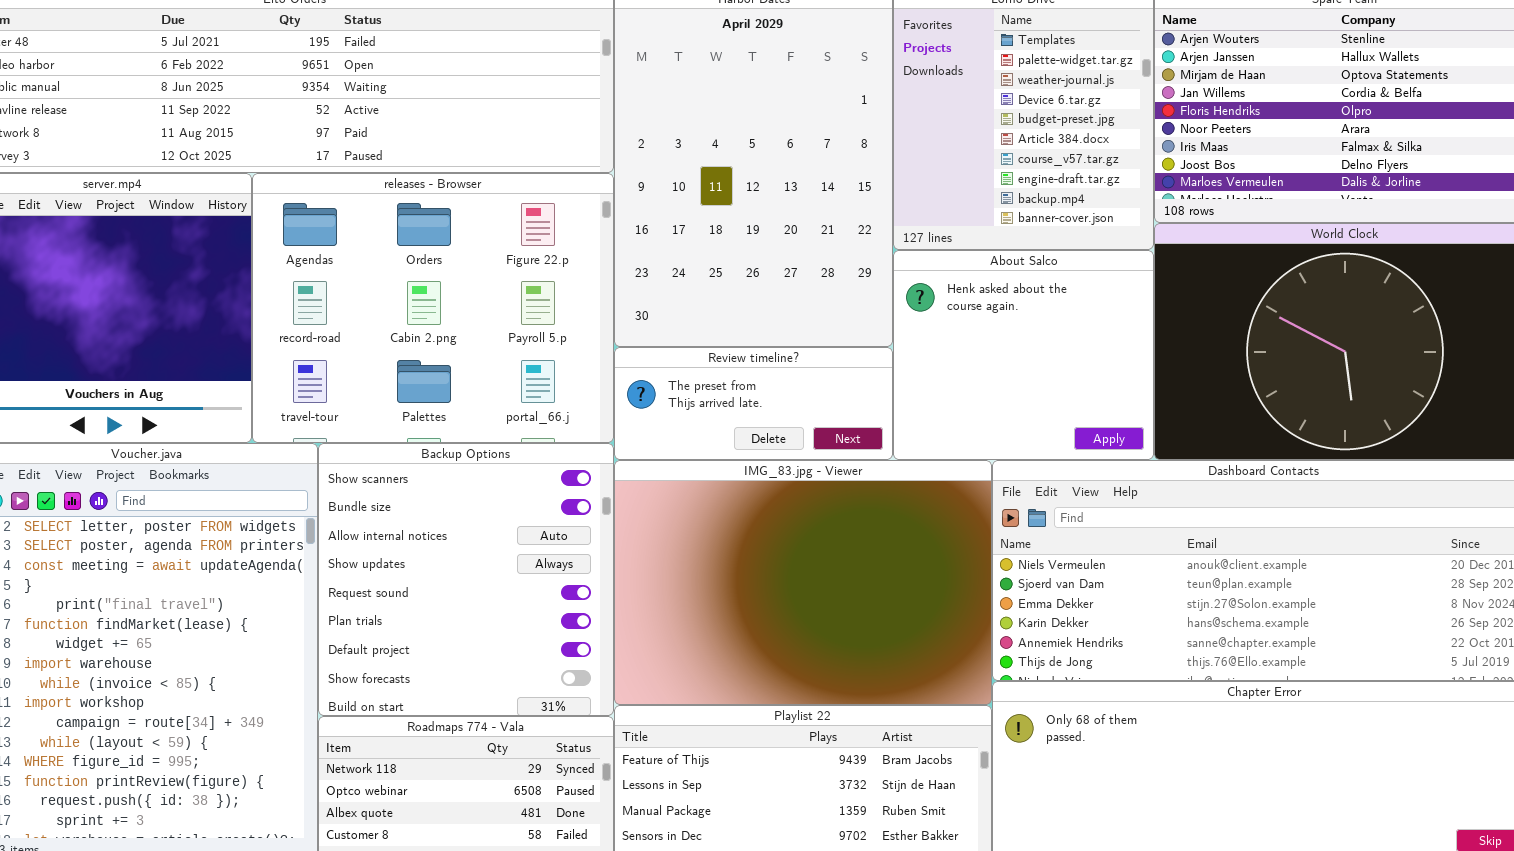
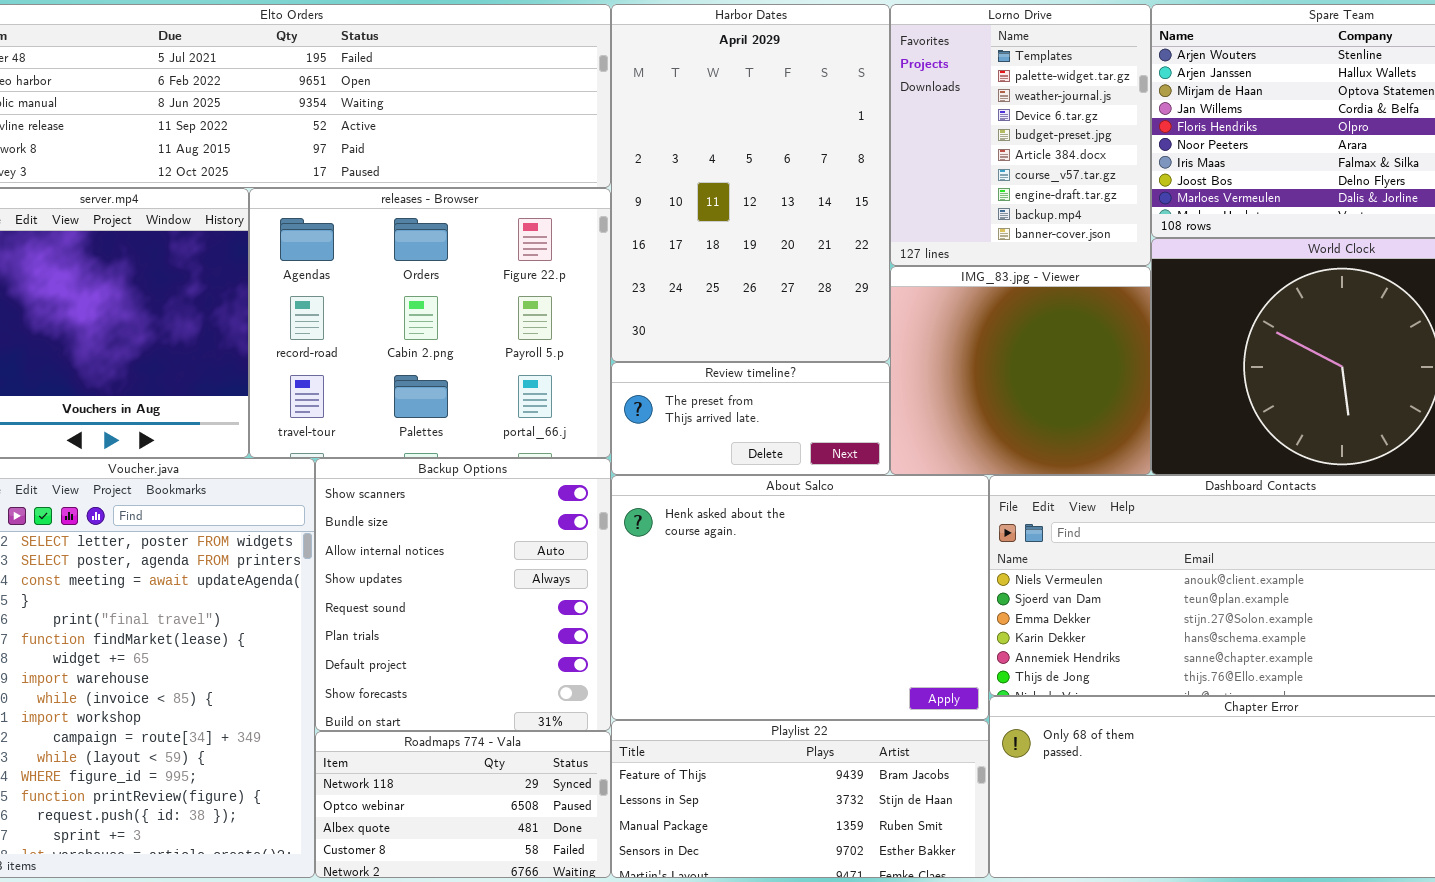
About Salco: [893,250,1154,460] -> [611,475,989,720], moved, resized
IMG_83.jpg - Viewer: [614,460,992,705] -> [890,266,1151,475], moved, resized

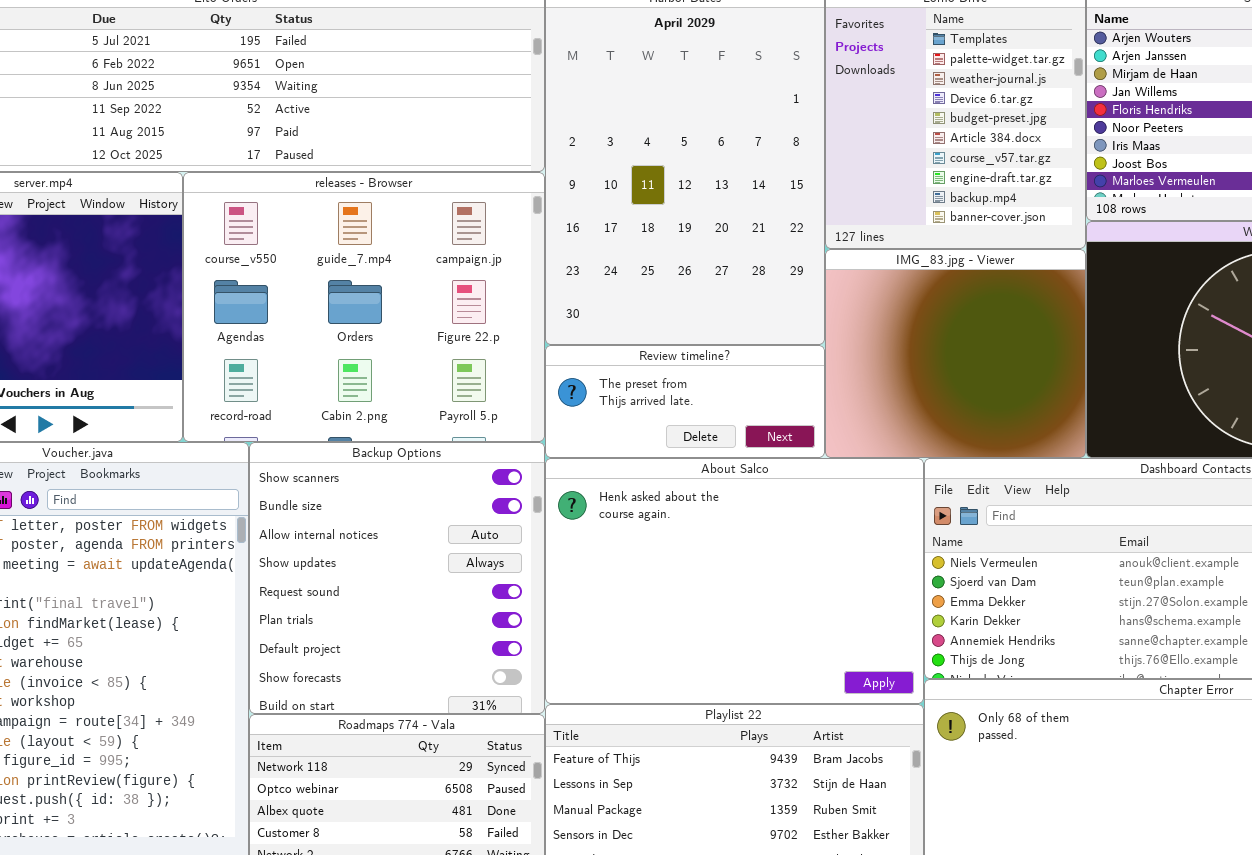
releases - Browser: [249,188,611,458] -> [183,172,545,442], scrolled up 1 row

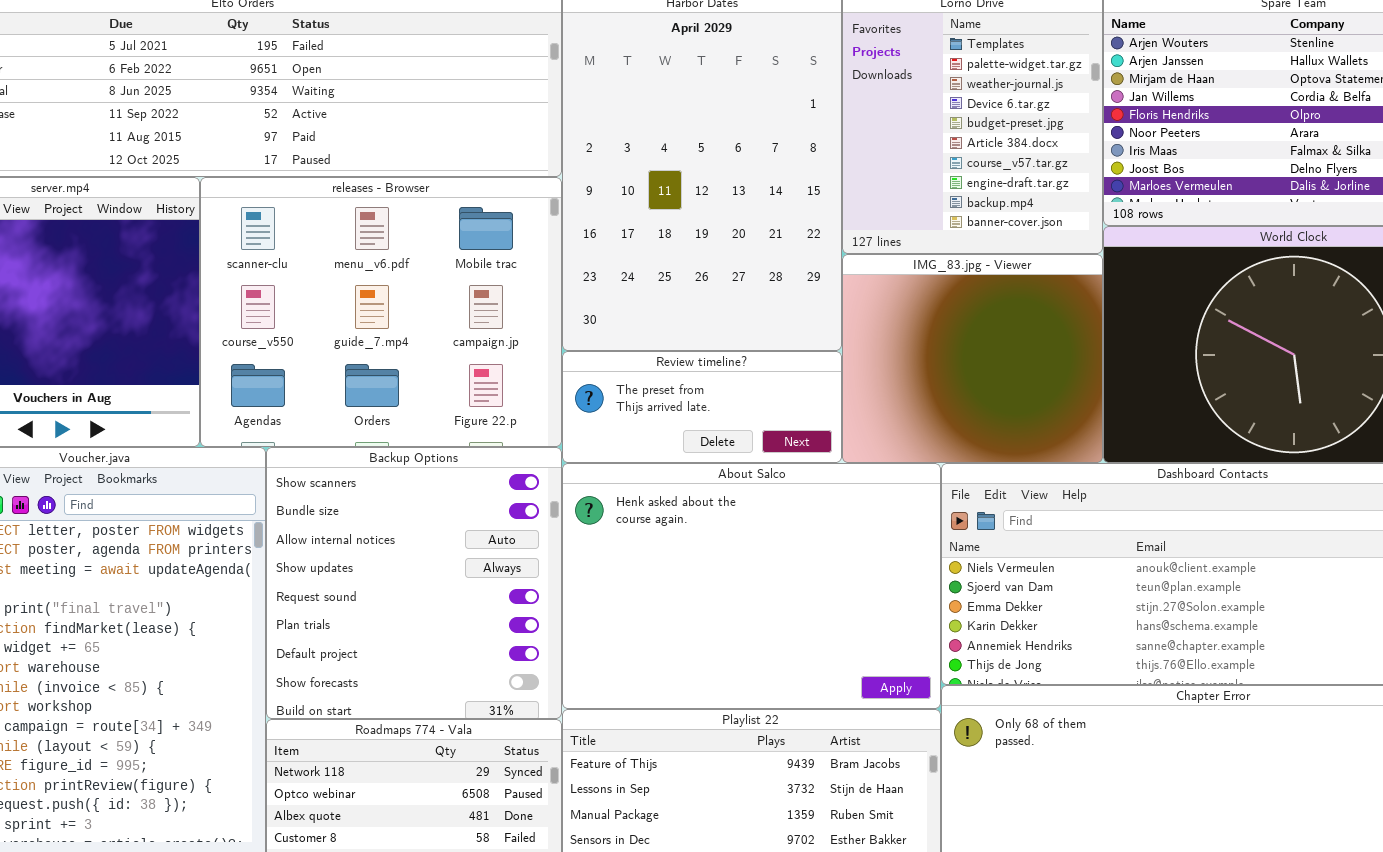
releases - Browser: [183,172,545,442] -> [200,177,562,447], scrolled up 1 row

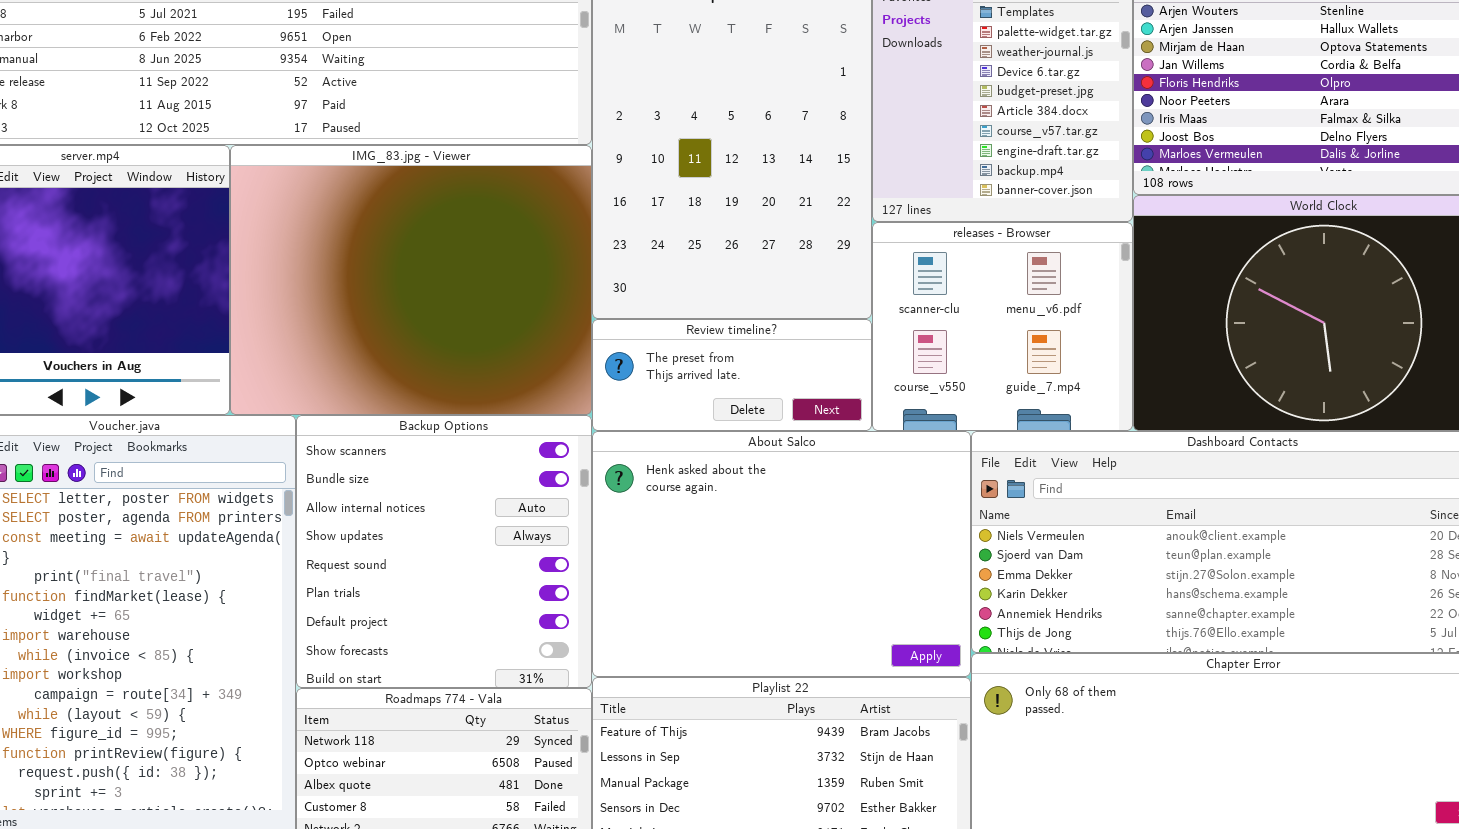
releases - Browser: [200,177,562,447] -> [872,222,1133,431], moved, resized
IMG_83.jpg - Viewer: [842,254,1103,463] -> [230,145,592,415], moved, resized

